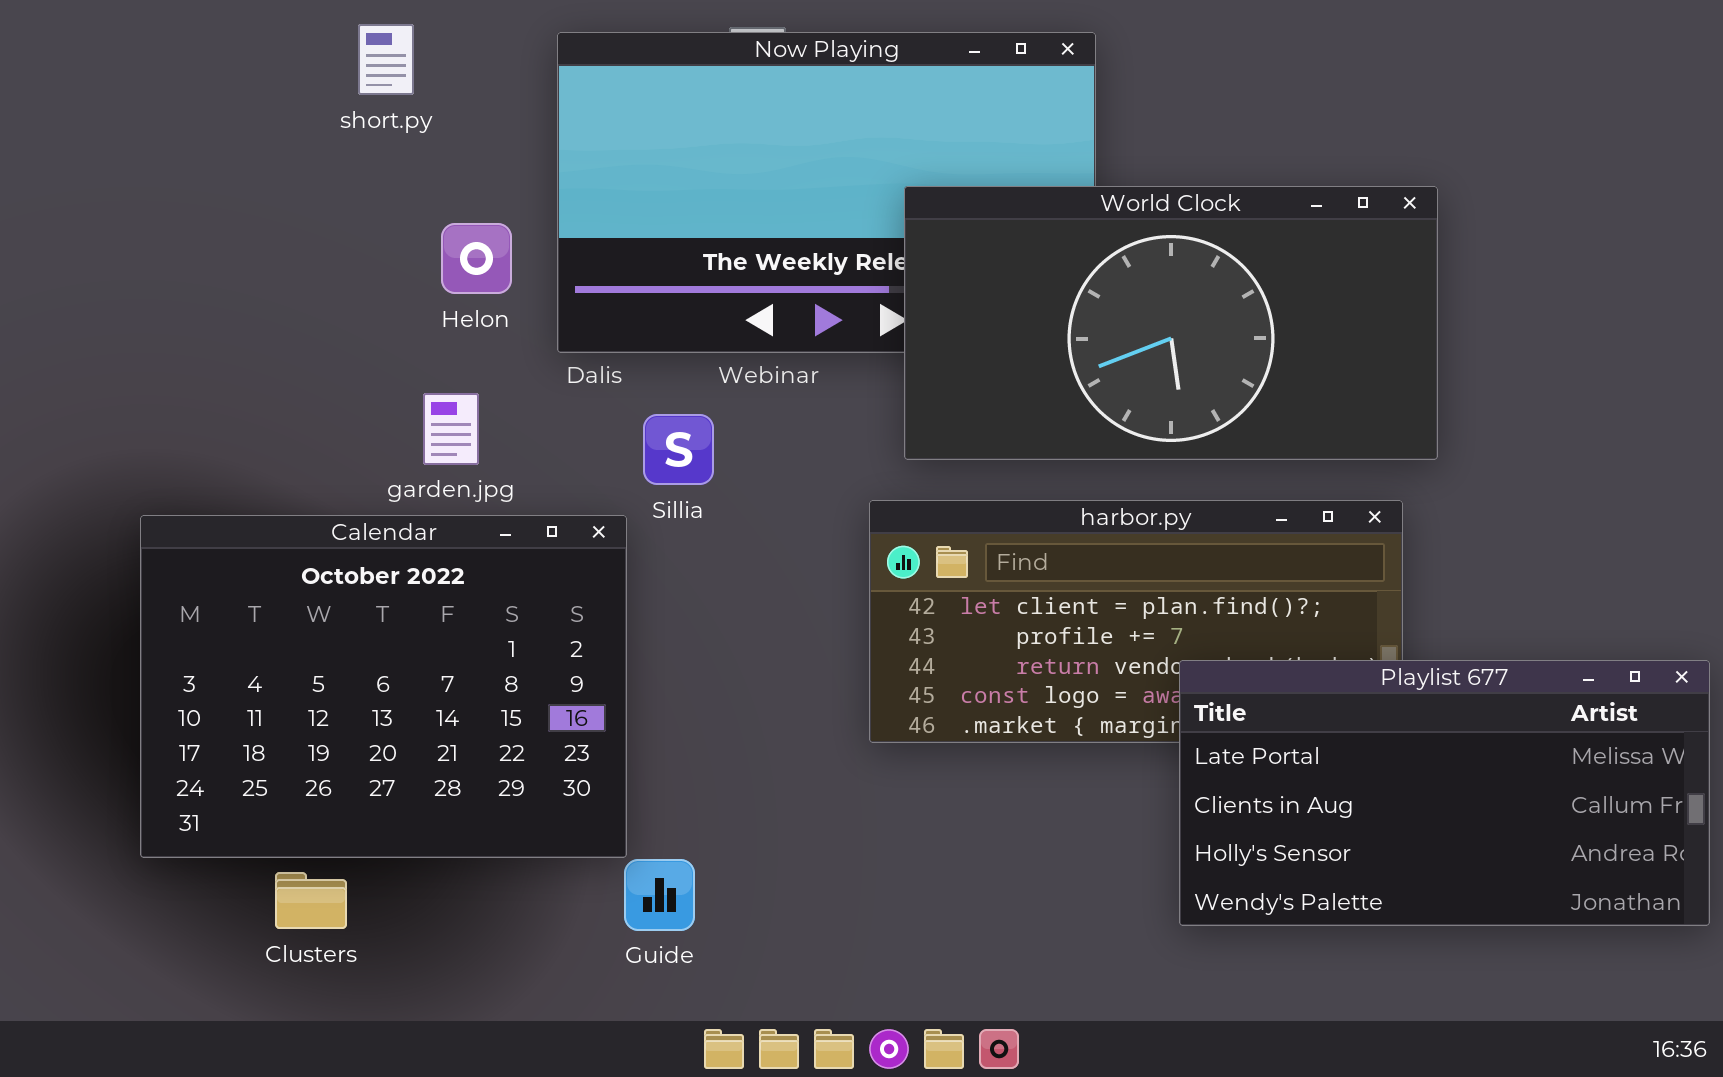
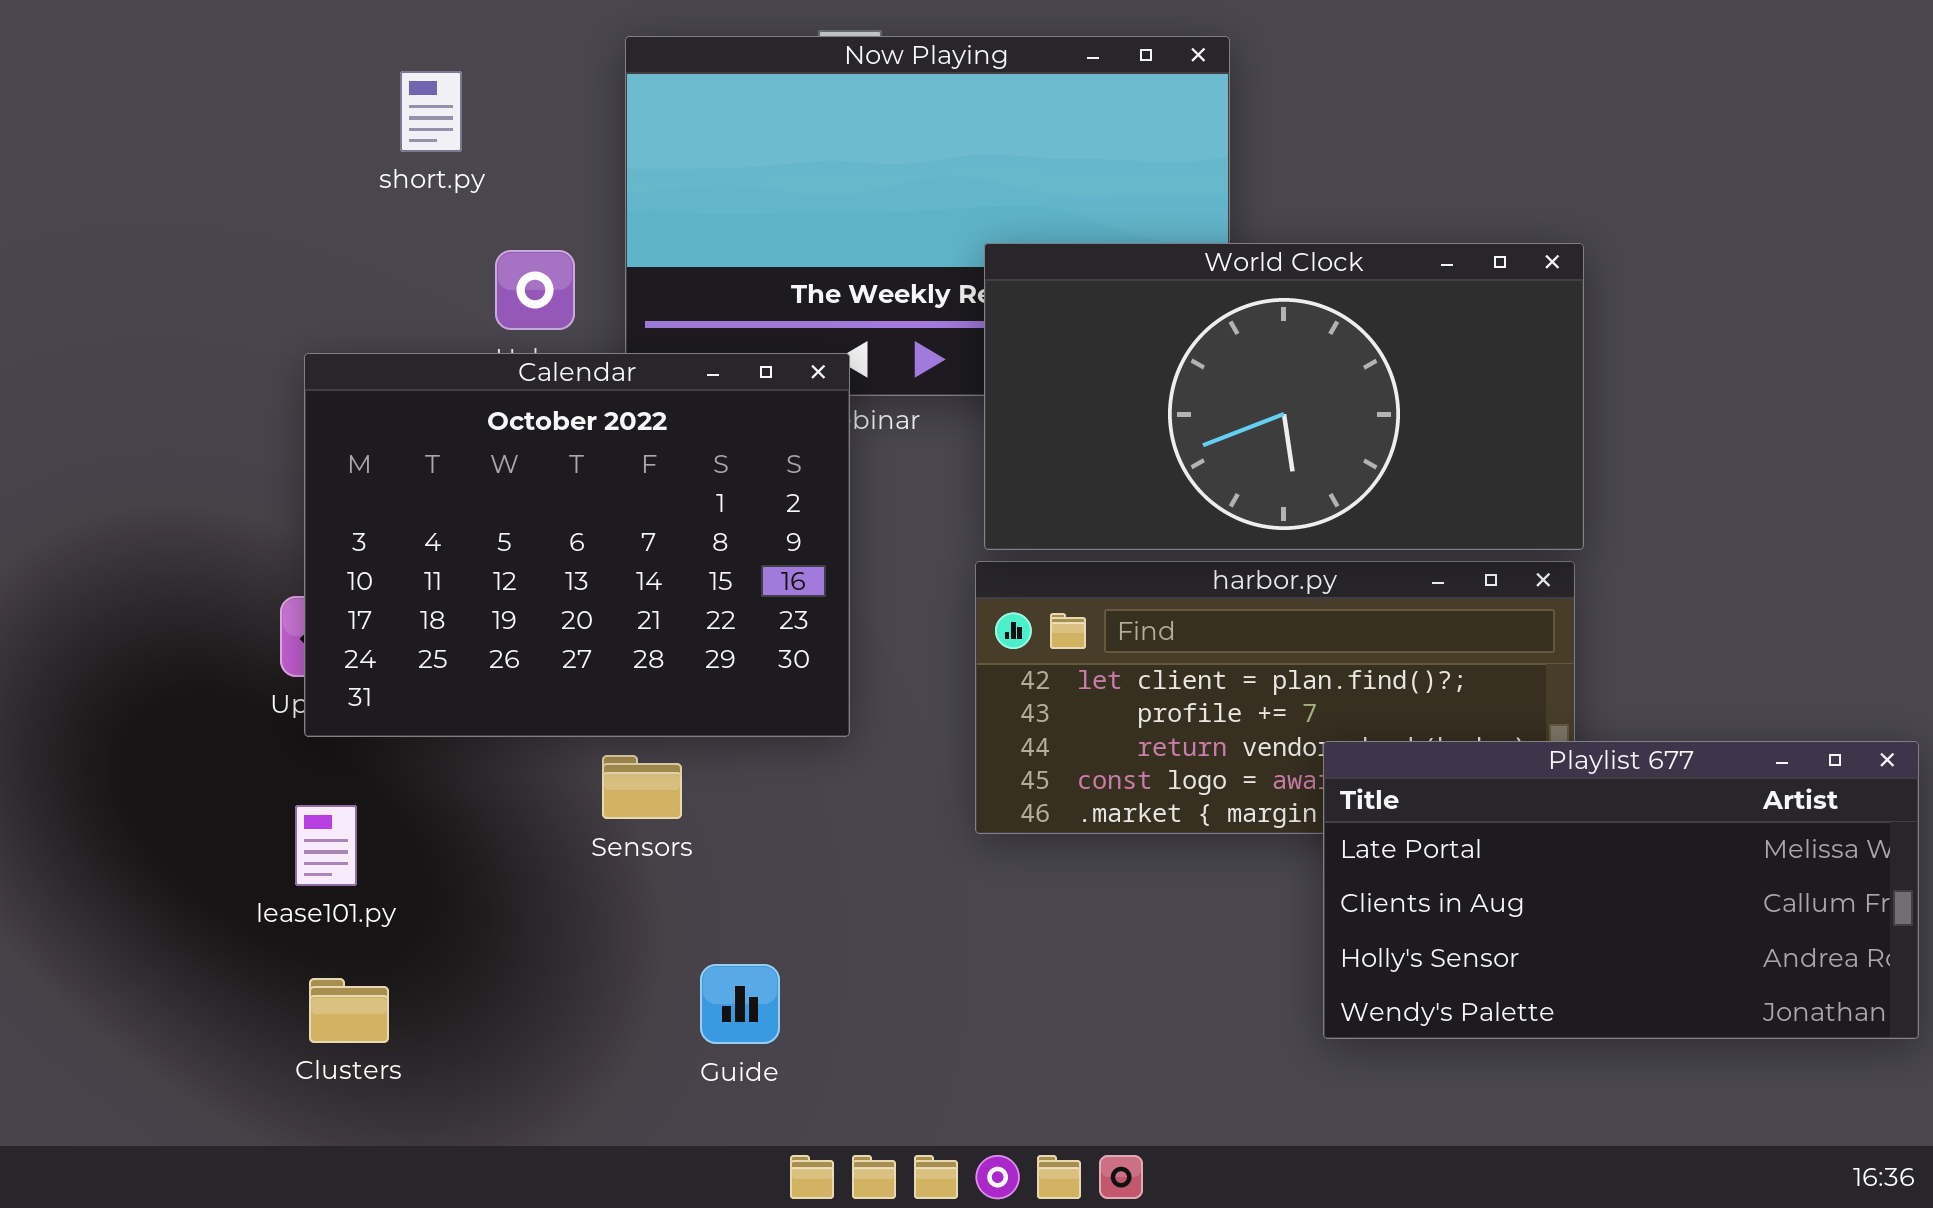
short.py: [358,24,414,95] -> [400,71,462,152], moved
World Clock: [904,186,1438,460] -> [984,243,1584,550], moved
Calendar: [140,515,627,858] -> [304,353,850,737], moved

